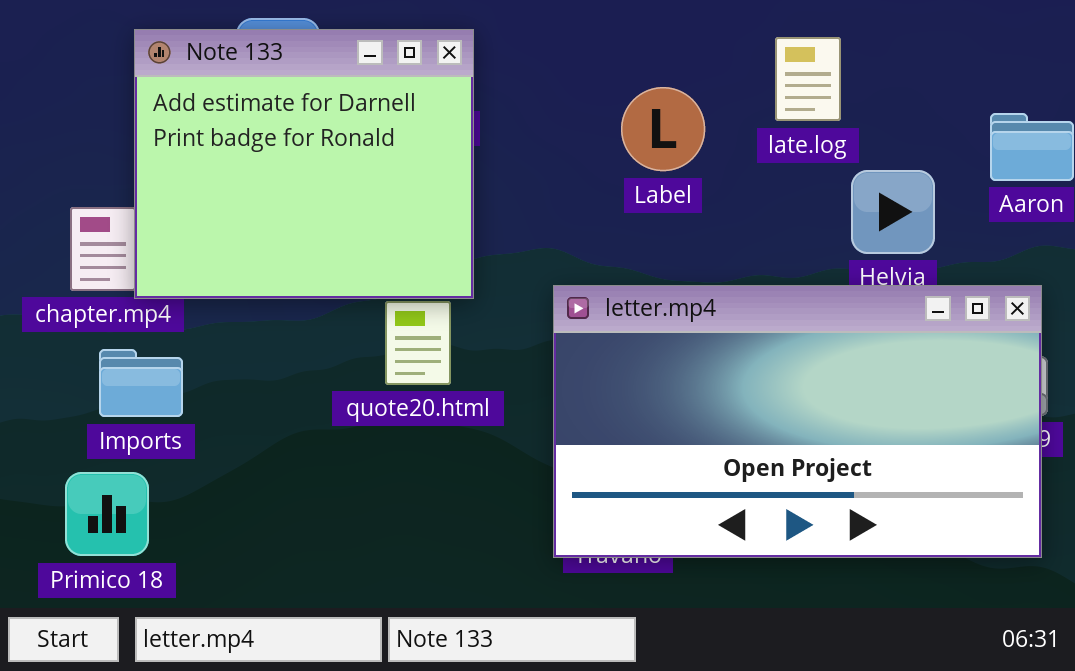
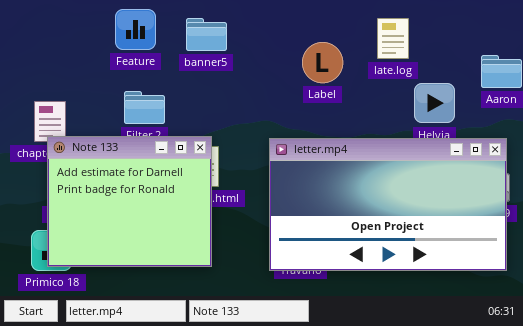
Note 133: [134,29,474,299] -> [47,136,212,267], moved

